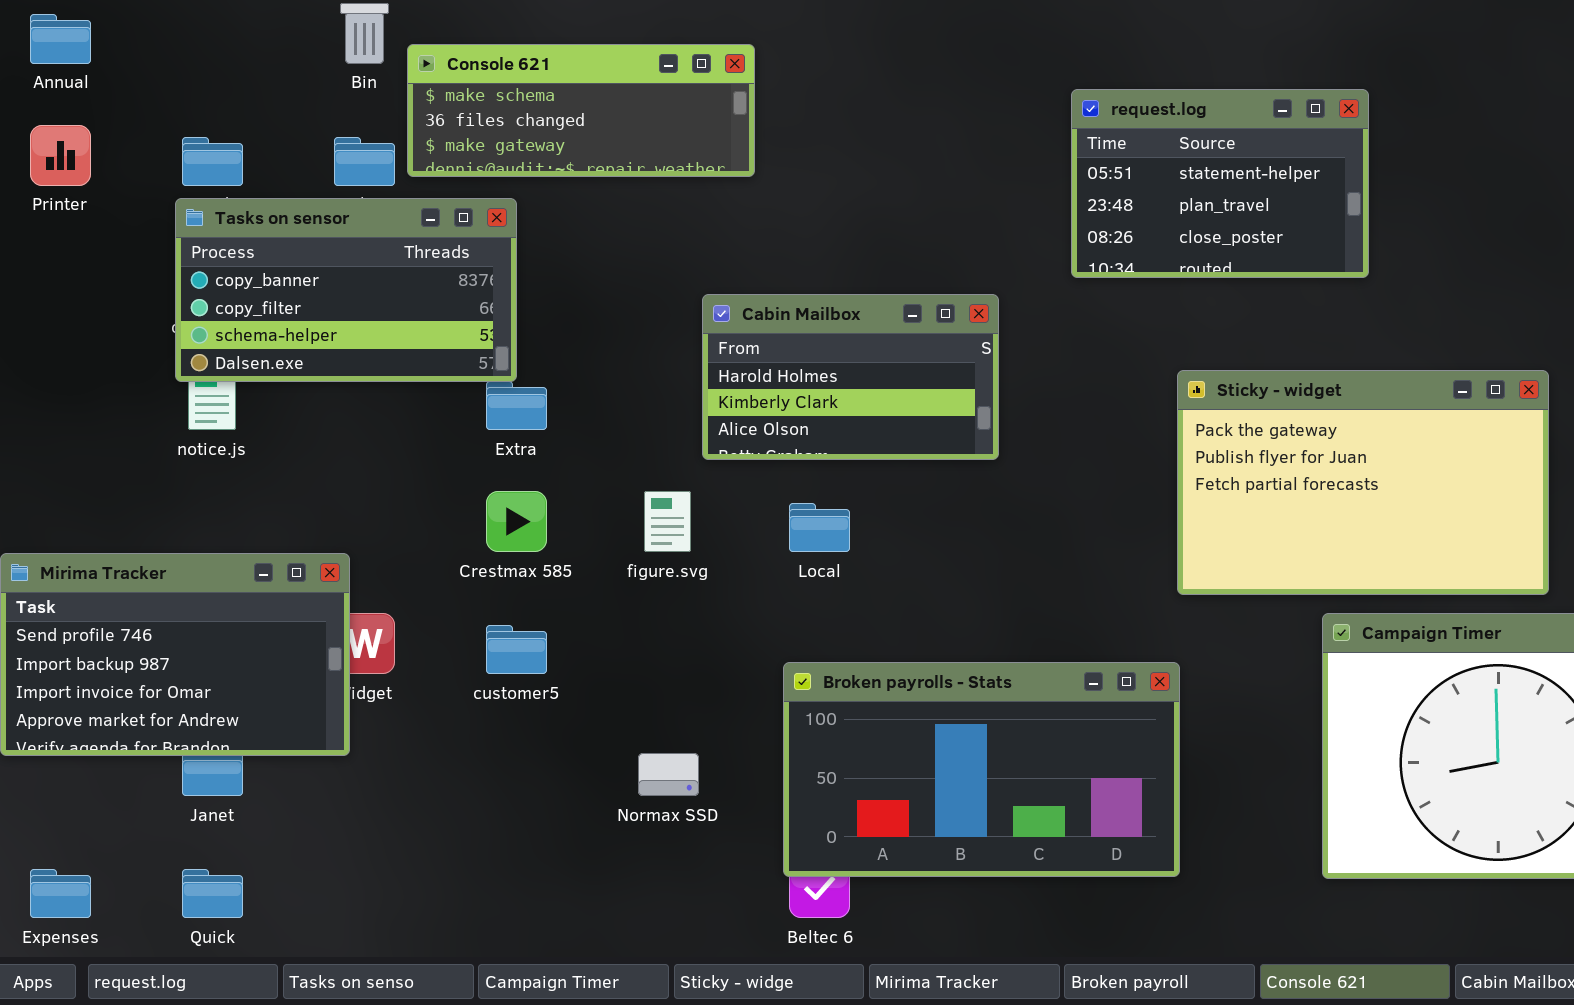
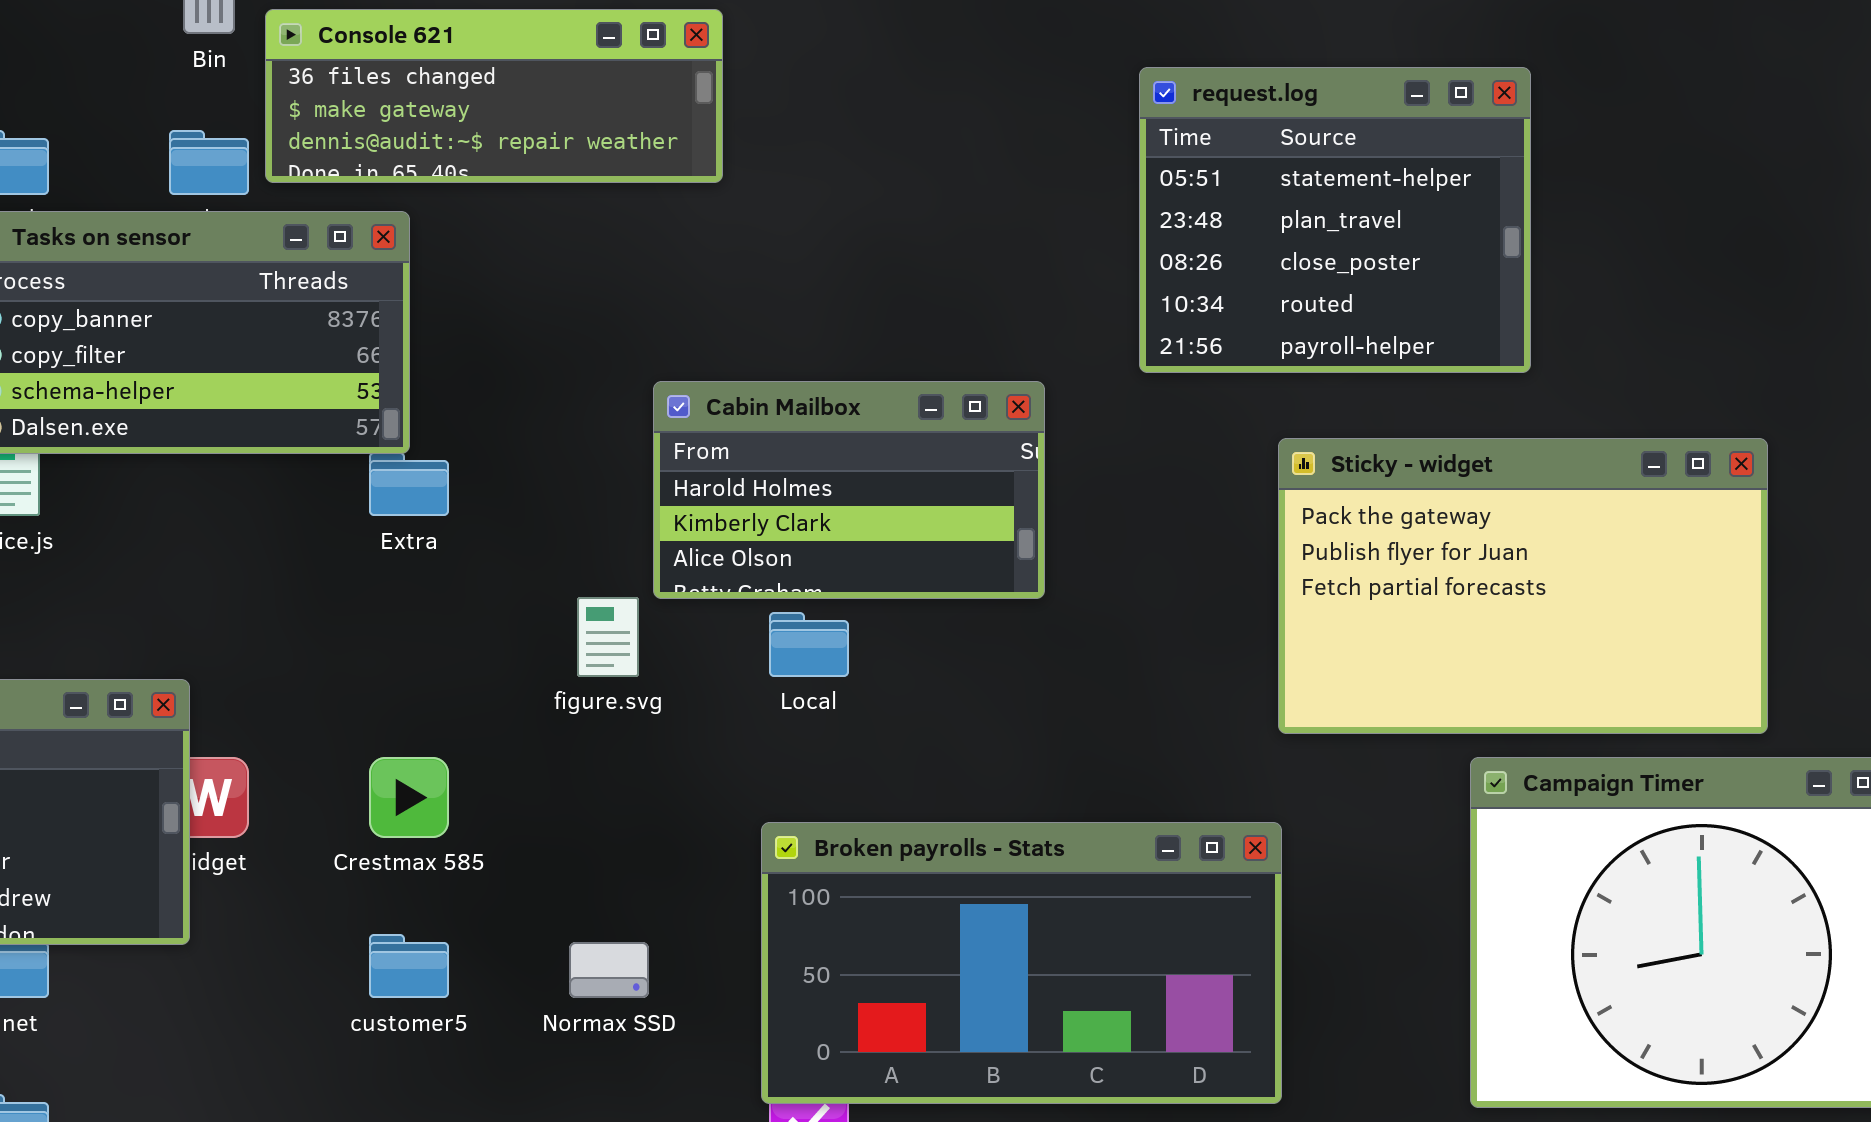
Console 621: [407,44,755,177] -> [265,9,723,183], scrolled down 1 row
request.log: [1071,89,1369,278] -> [1139,67,1531,373], resized
Cabin Mailbox: [702,294,999,460] -> [653,381,1045,599], moved
Crestmax 585: [486,491,547,552] -> [369,757,449,838], moved
customer5: [486,625,547,674] -> [369,934,449,998], moved

